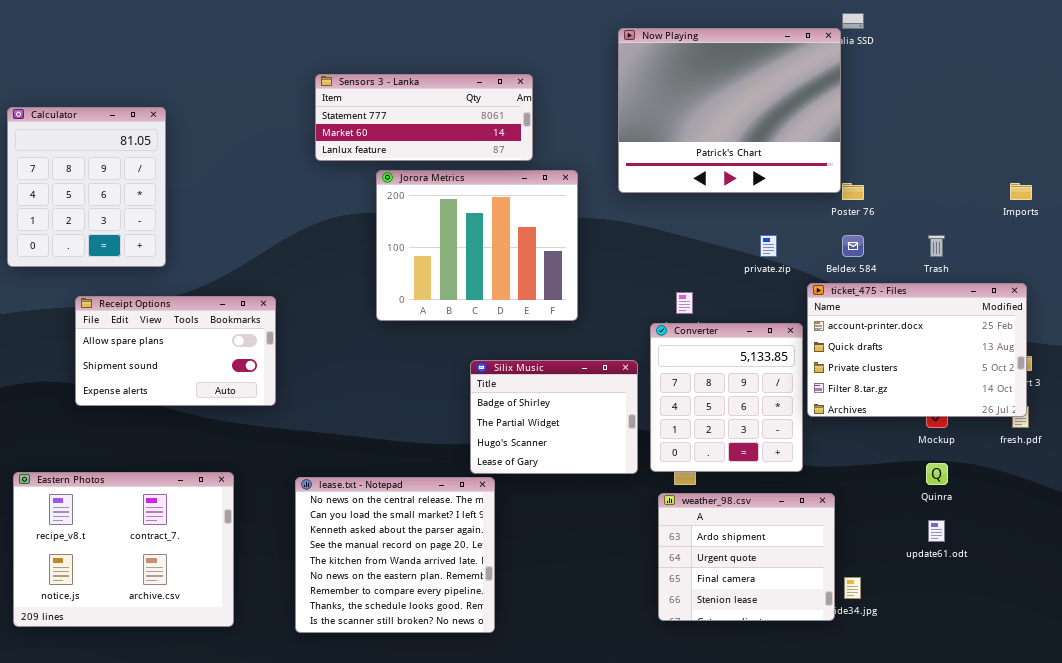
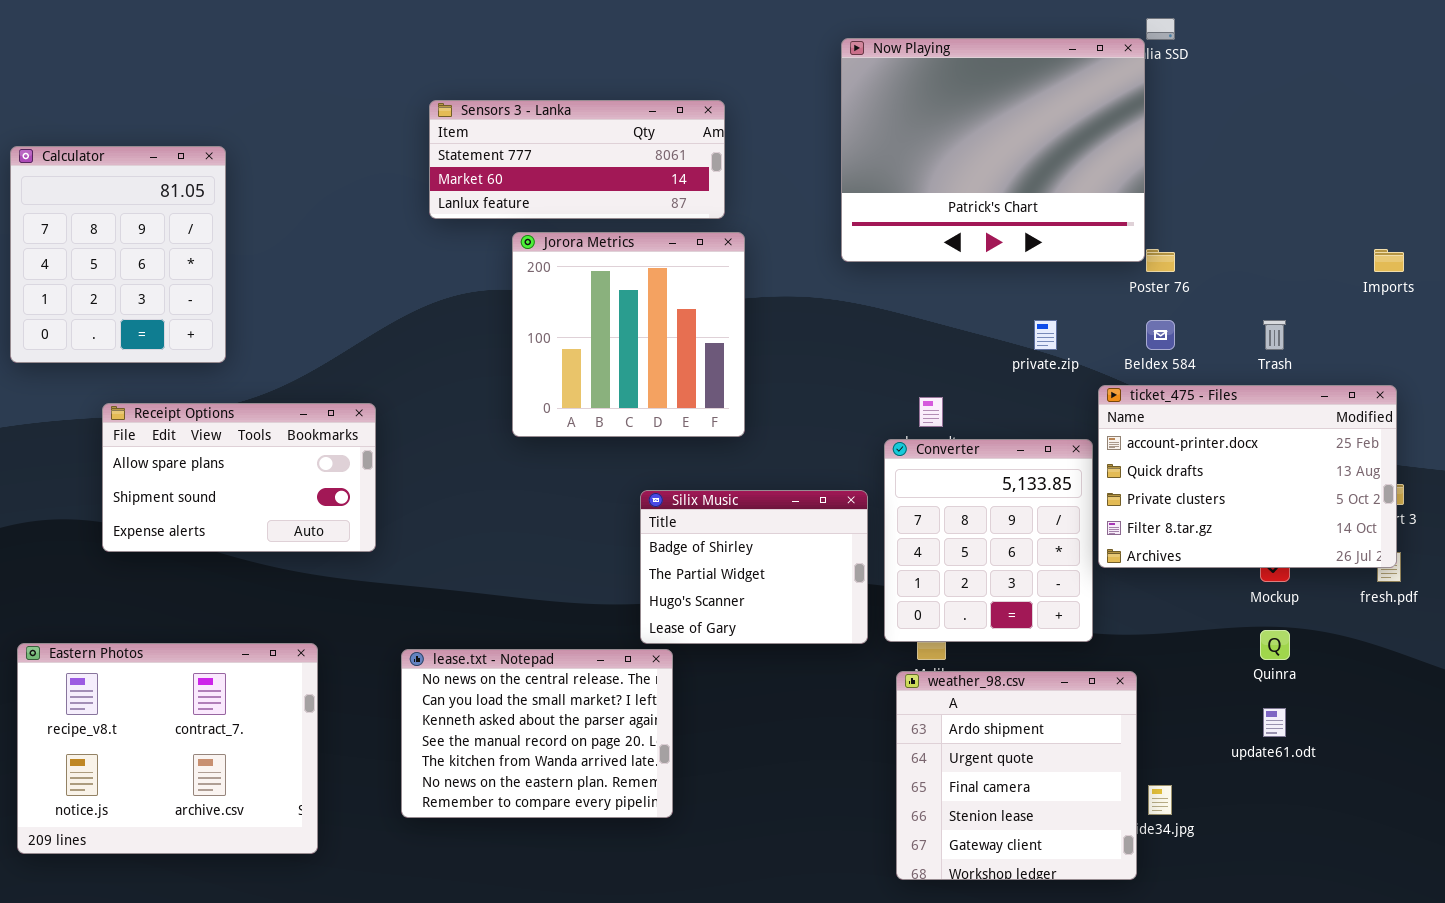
Jorora Metrics: [376,170,578,321] -> [512,232,745,437], resized
lease.txt - Notepad: [295,477,495,633] -> [401,649,673,818], resized
weather_98.csv: [658,493,835,621] -> [896,671,1137,880], resized

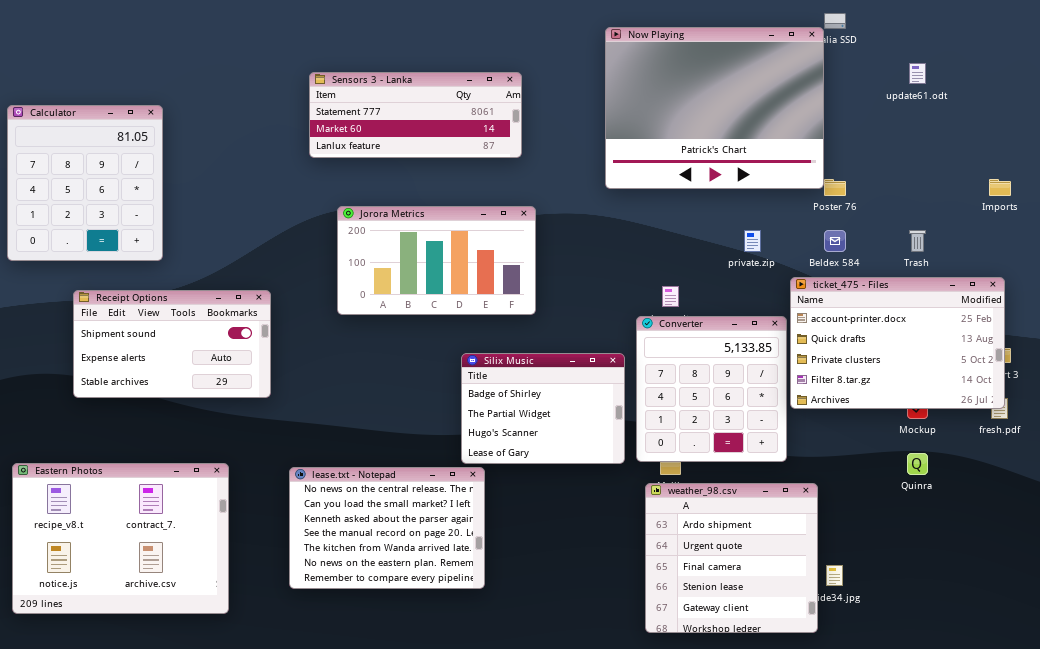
Jorora Metrics: [512,232,745,437] -> [337,206,536,315], resized
Receipt Options: [102,403,376,552] -> [73,290,271,398], scrolled down 1 row
update61.odt: [1263,708,1286,737] -> [909,63,926,84], moved

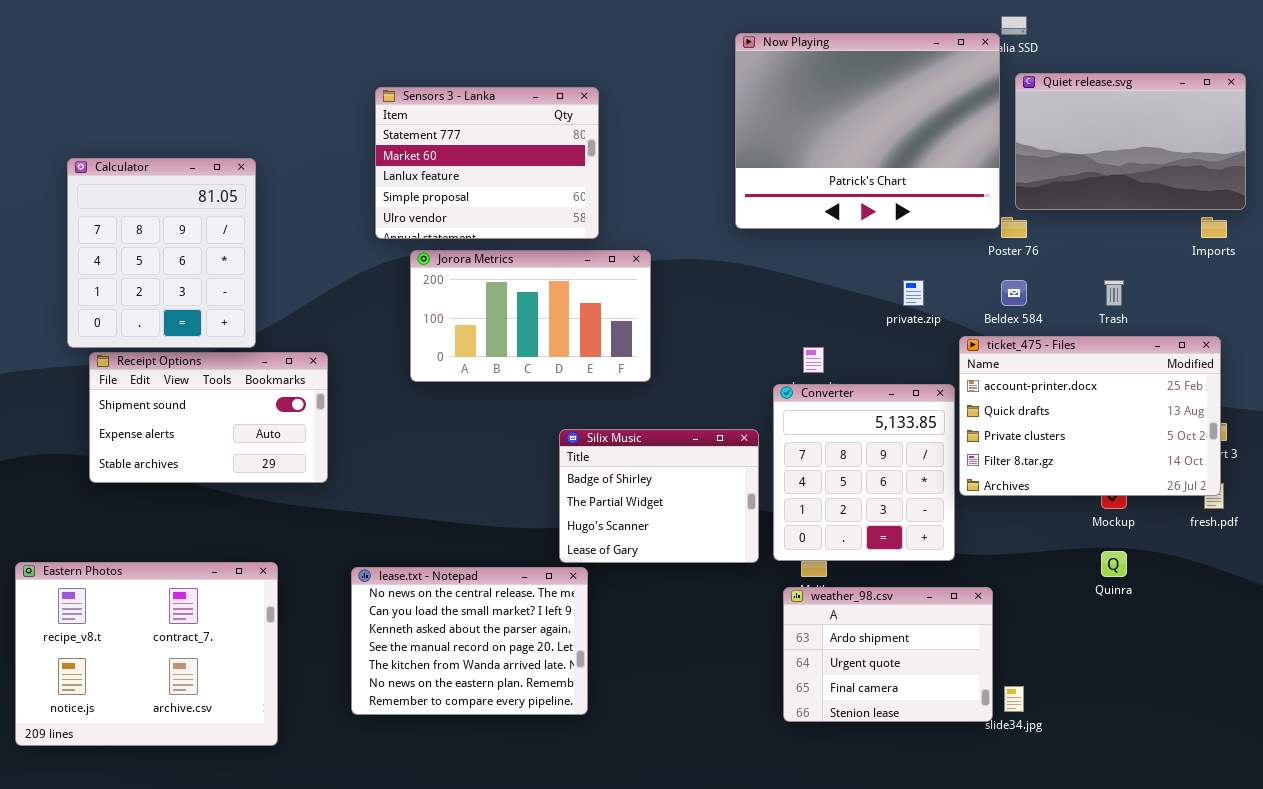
Quiet release.svg: none -> [1015,73,1246,210], opened
Sensors 3 - Lanka: [309,72,522,158] -> [375,87,599,239], resized
Calculator: [7,105,163,261] -> [67,158,256,348], moved
weather_98.csv: [645,483,818,633] -> [783,587,993,722], resized

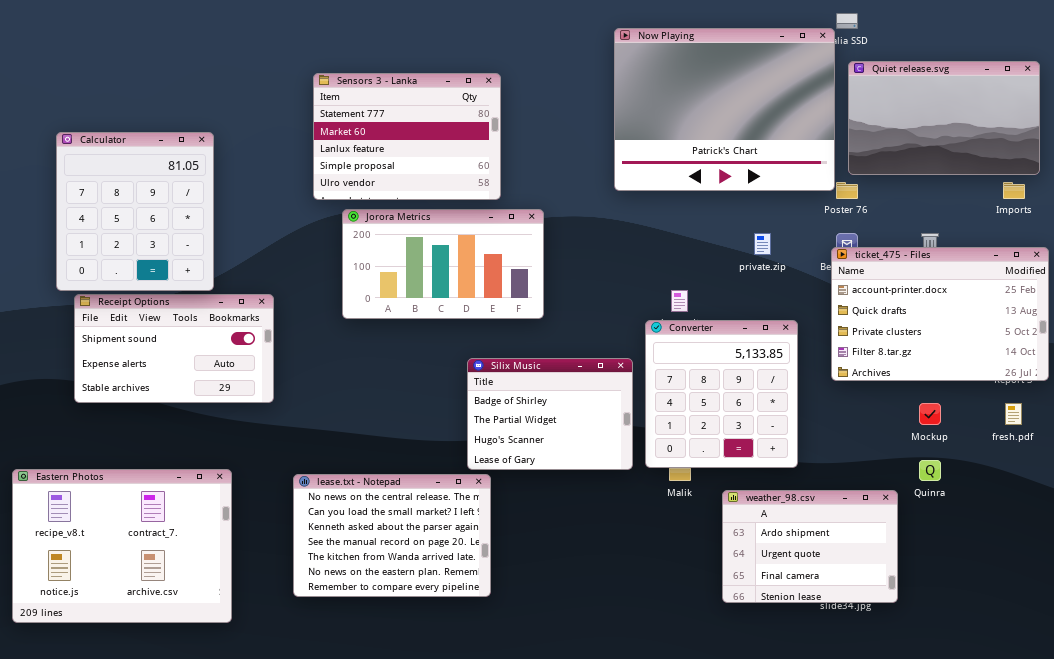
ticket_475 - Files: [959,336,1221,496] -> [831,247,1049,381], moved
weather_98.csv: [783,587,993,722] -> [722,490,898,603], moved

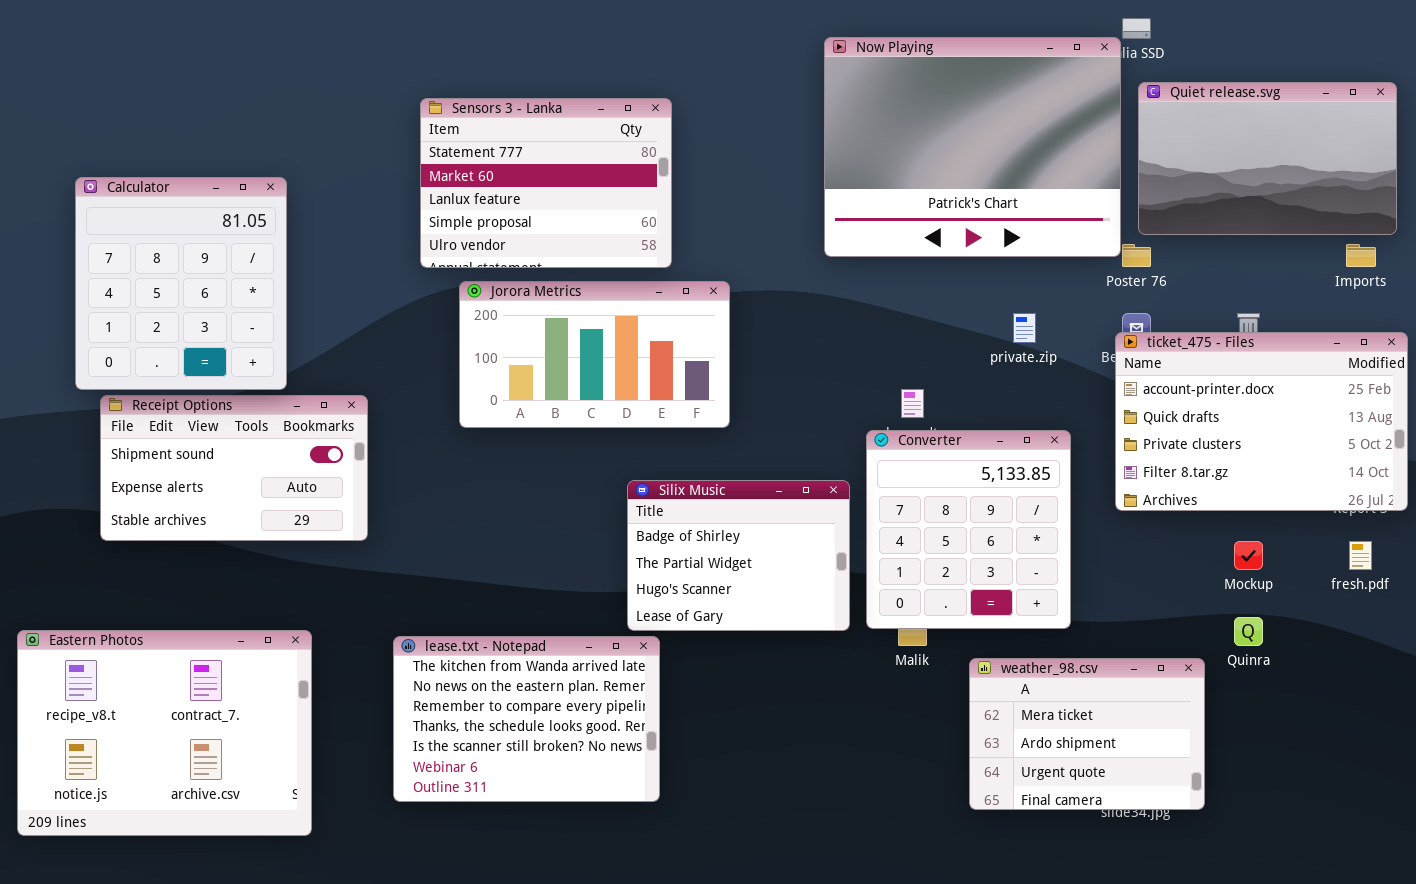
lease.txt - Notepad: [293,474,491,597] -> [393,636,660,802], scrolled down 4 rows
weather_98.csv: [722,490,898,603] -> [969,658,1205,810], scrolled up 1 row

